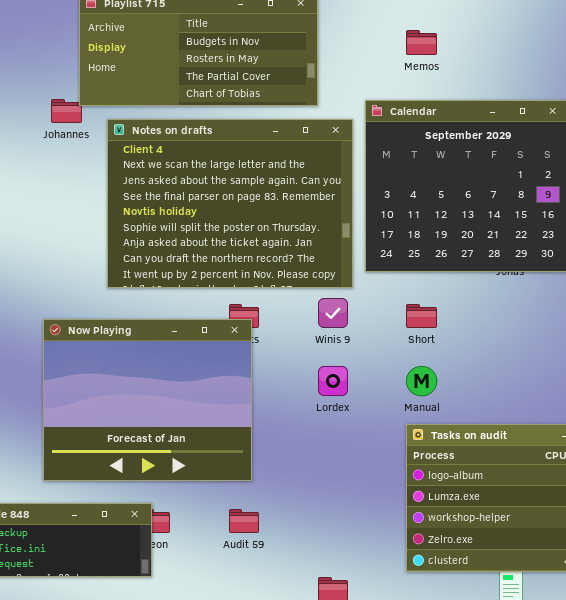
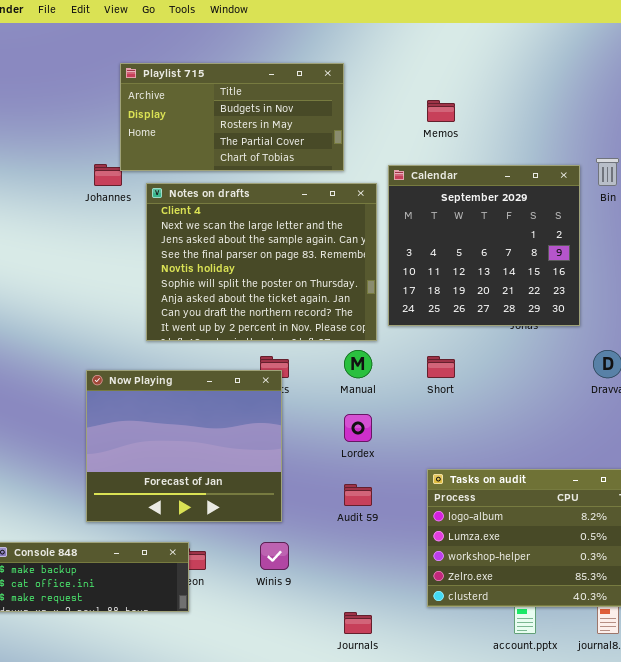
Winis 9: [318,298,348,328] -> [260,542,289,570], moved
Manual: [406,366,437,396] -> [344,350,372,378], moved
Audit 59: [229,509,259,533] -> [344,484,372,506], moved

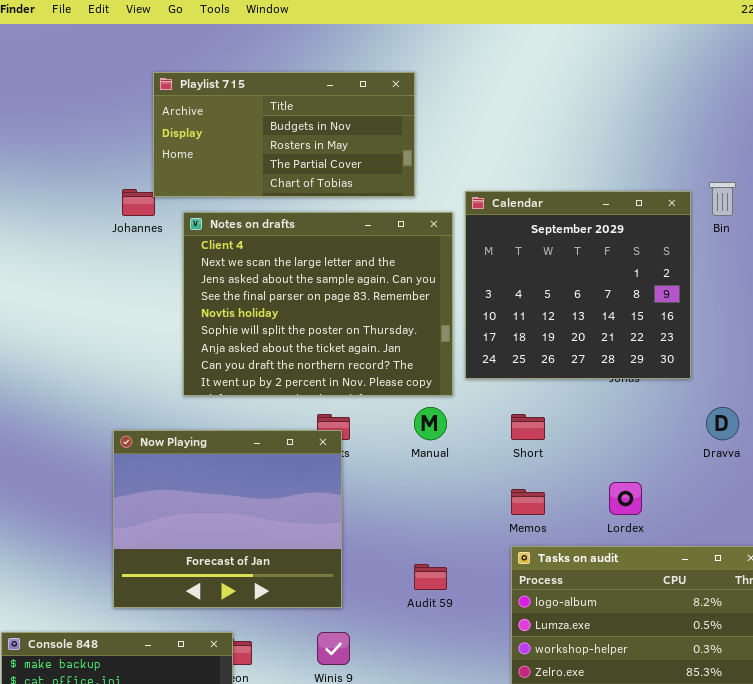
Memos: [427,100,455,122] -> [511,489,545,515], moved
Lordex: [344,414,372,442] -> [609,482,642,515], moved

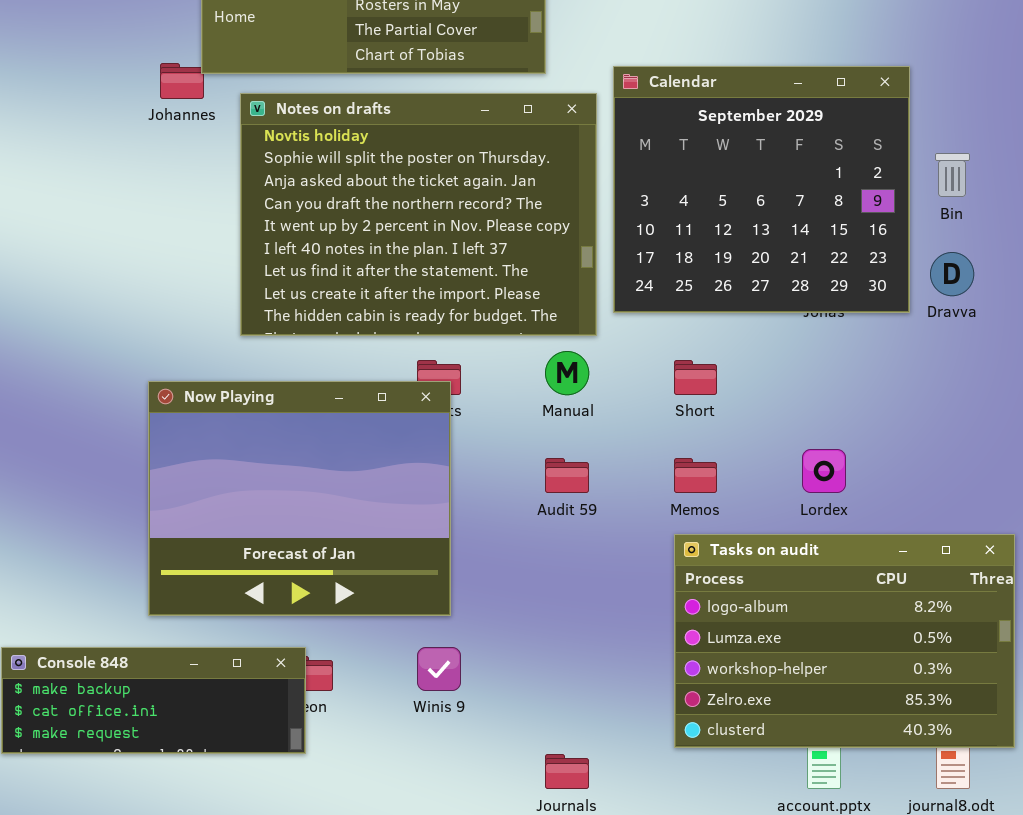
Bin: [709,182,736,216] -> [935,153,970,197], moved
Notes on drafts: [183,212,453,396] -> [240,93,597,336], scrolled down 4 rows
Dravva: [706,407,739,440] -> [930,252,974,296], moved
Audit 59: [414,564,447,590] -> [545,458,589,493], moved

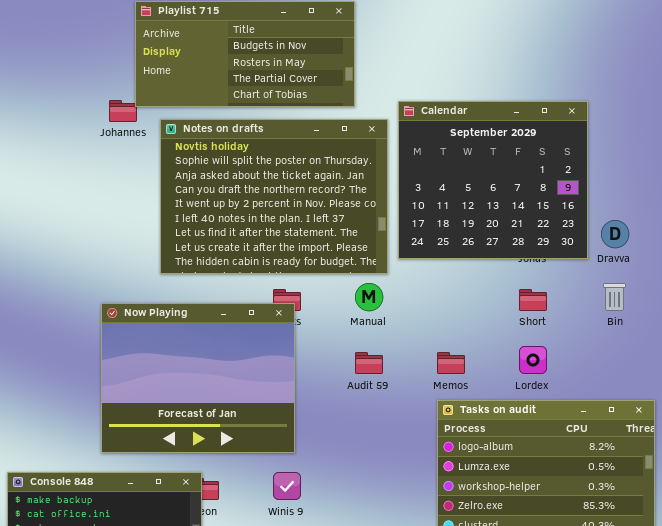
Bin: [935,153,970,197] -> [603,283,626,311], moved
Short: [674,360,717,395] -> [519,289,547,311], moved

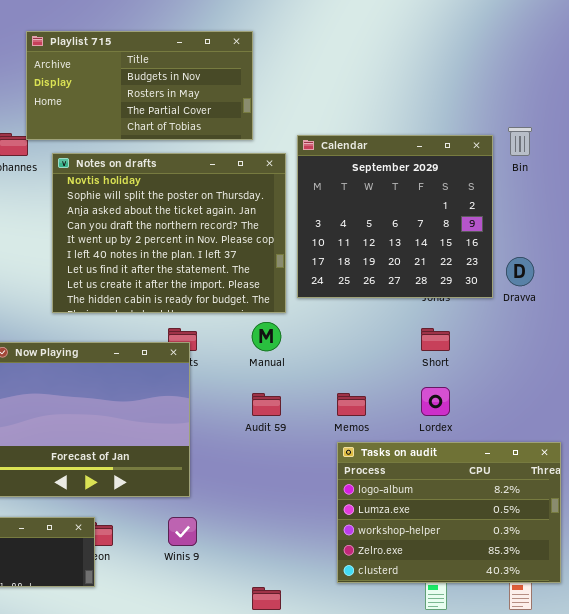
Bin: [603,283,626,311] -> [508,127,532,156], moved

